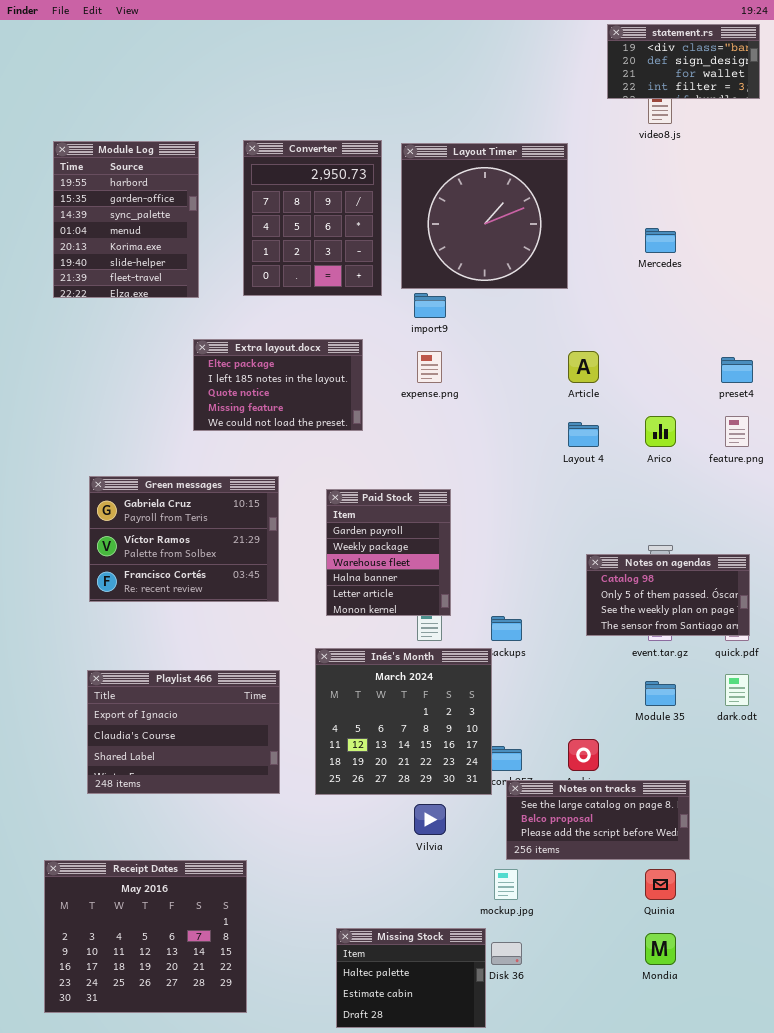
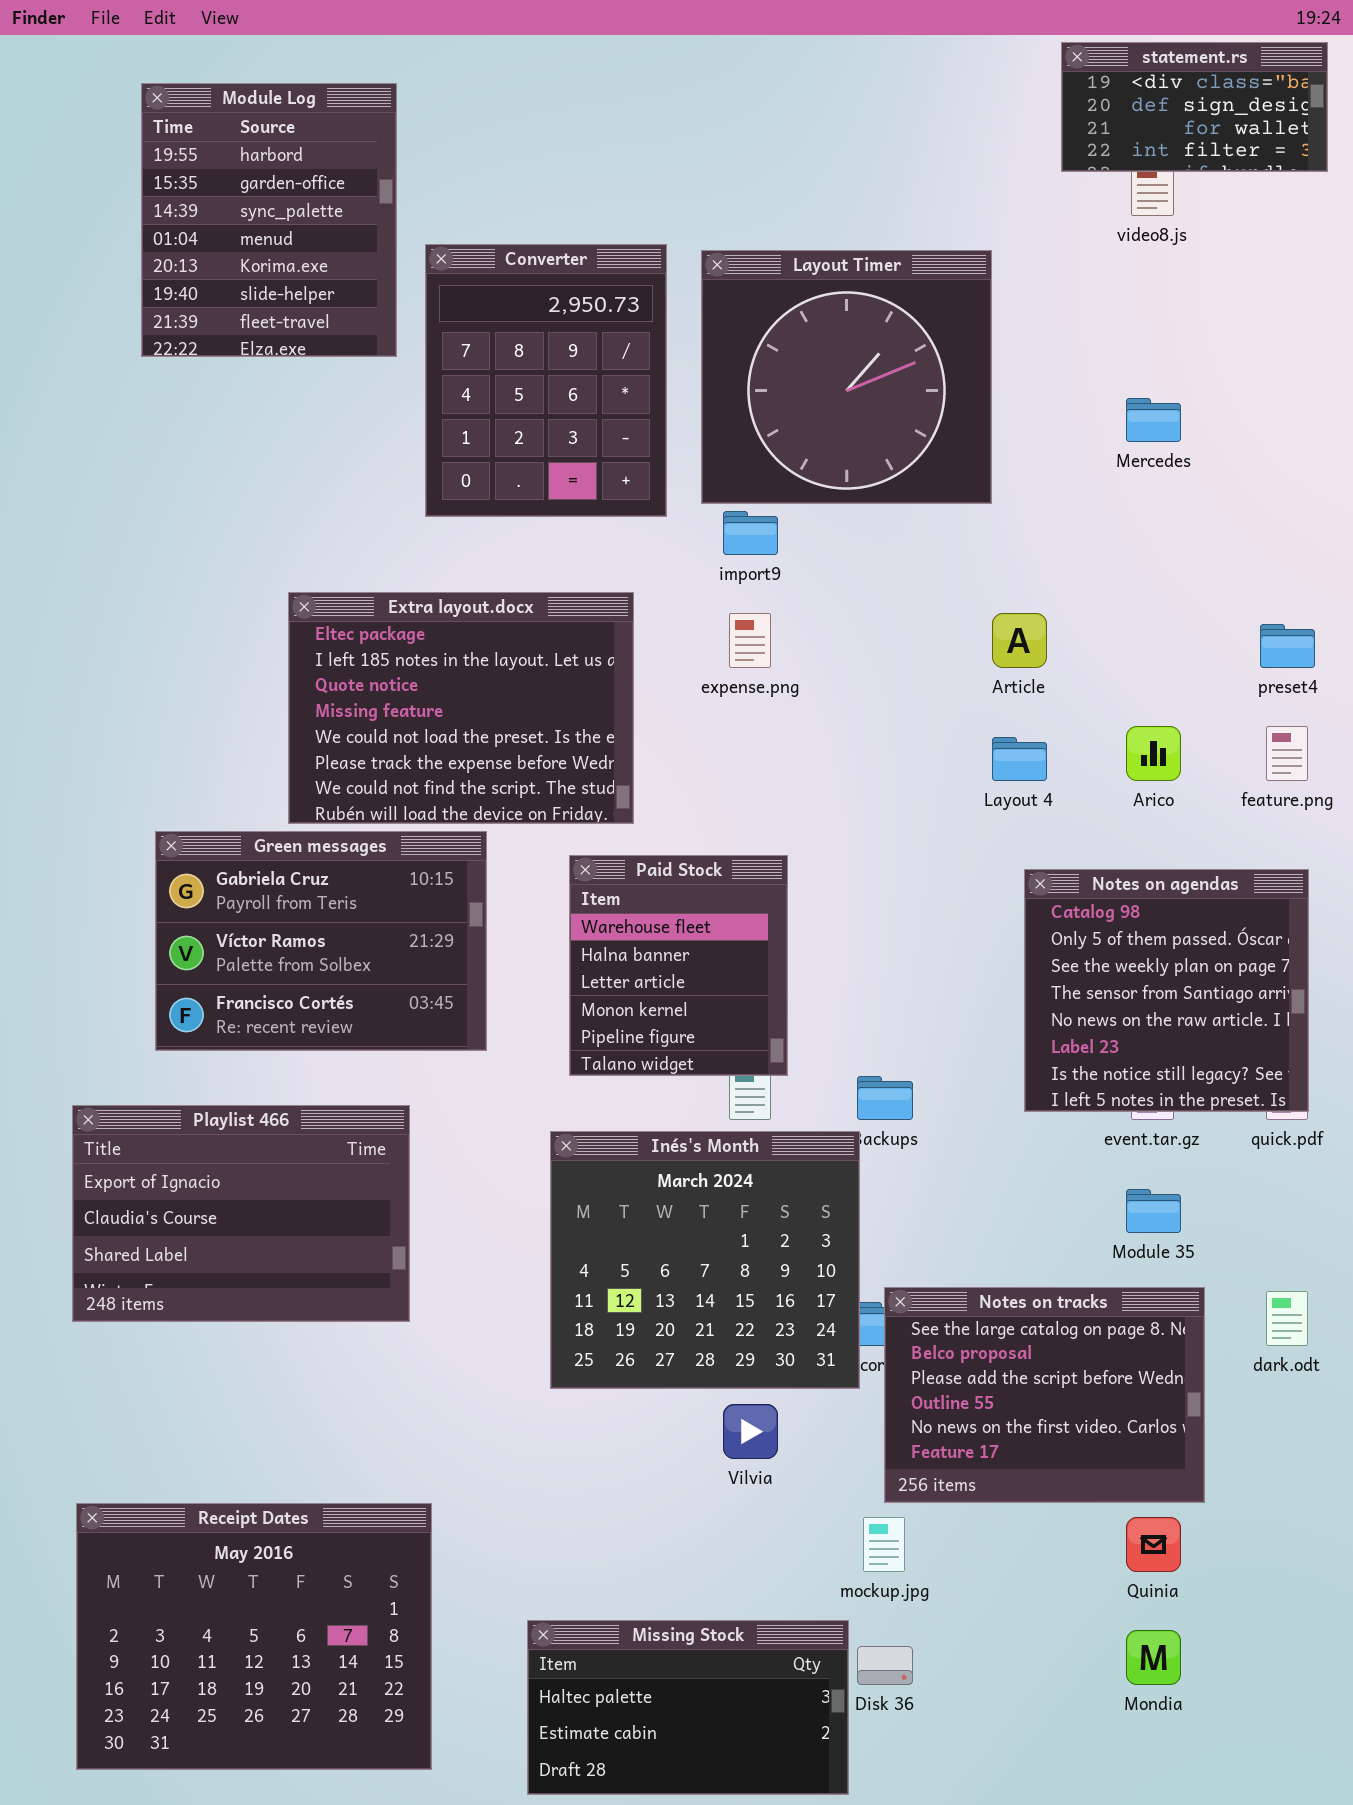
Module Log: [53,141,199,298] -> [141,83,397,357], moved
Extra layout.docx: [193,339,363,431] -> [288,592,634,824], resized
Paid Stock: [326,489,451,616] -> [569,855,788,1076], scrolled down 2 rows
Notes on agendas: [586,554,750,636] -> [1024,869,1309,1112], resized
Playlist 466: [87,670,280,794] -> [72,1105,410,1322], moved
dark.odt: [725,674,749,706] -> [1266,1291,1308,1346], moved
Notes on tracks: [506,780,690,860] -> [884,1287,1205,1503], resized
Missing Stock: [336,928,486,1028] -> [527,1620,849,1795], resized

